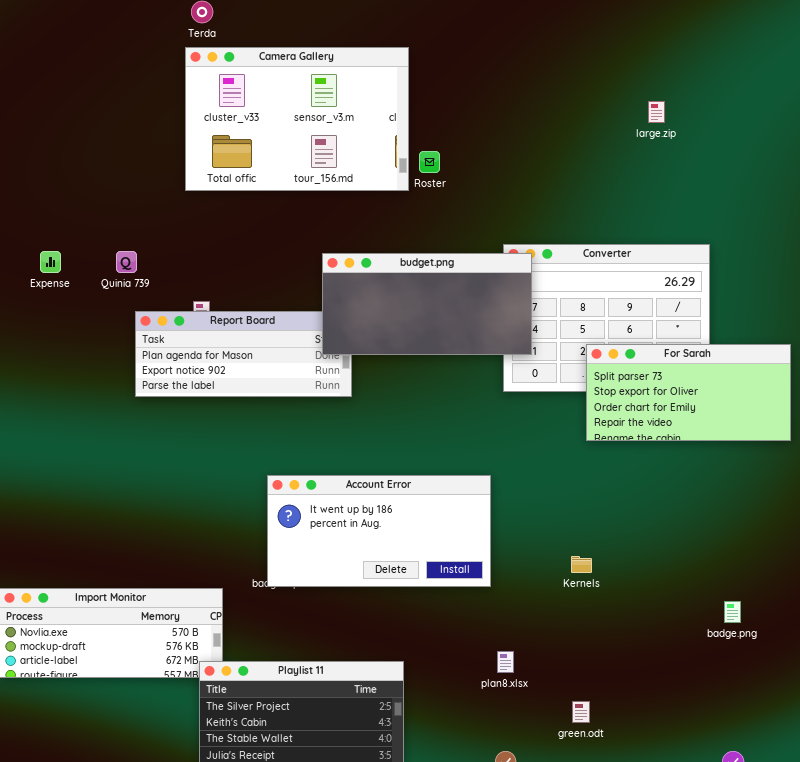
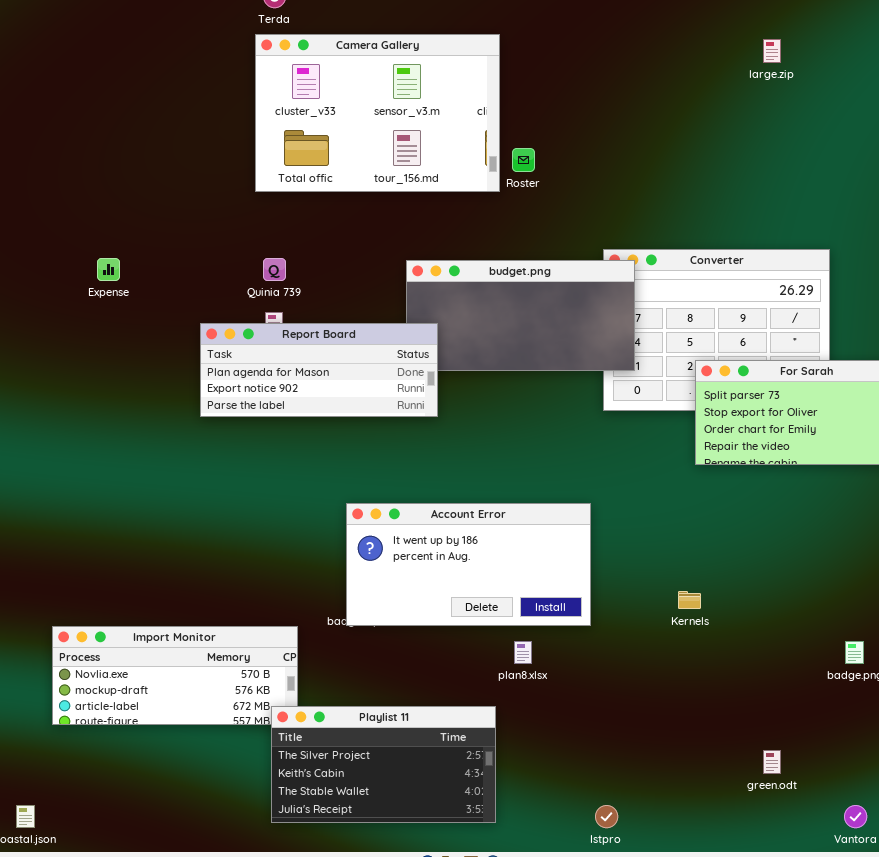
large.zip: [648,101,665,123] -> [763,39,781,63], moved
Quinia 739: [116,251,137,273] -> [263,258,286,281], moved
Report Board: [135,311,352,397] -> [200,323,438,417], raised
plan8.xlsx: [497,651,514,673] -> [514,641,532,664], moved
green.odt: [572,701,590,723] -> [763,750,781,774], moved

